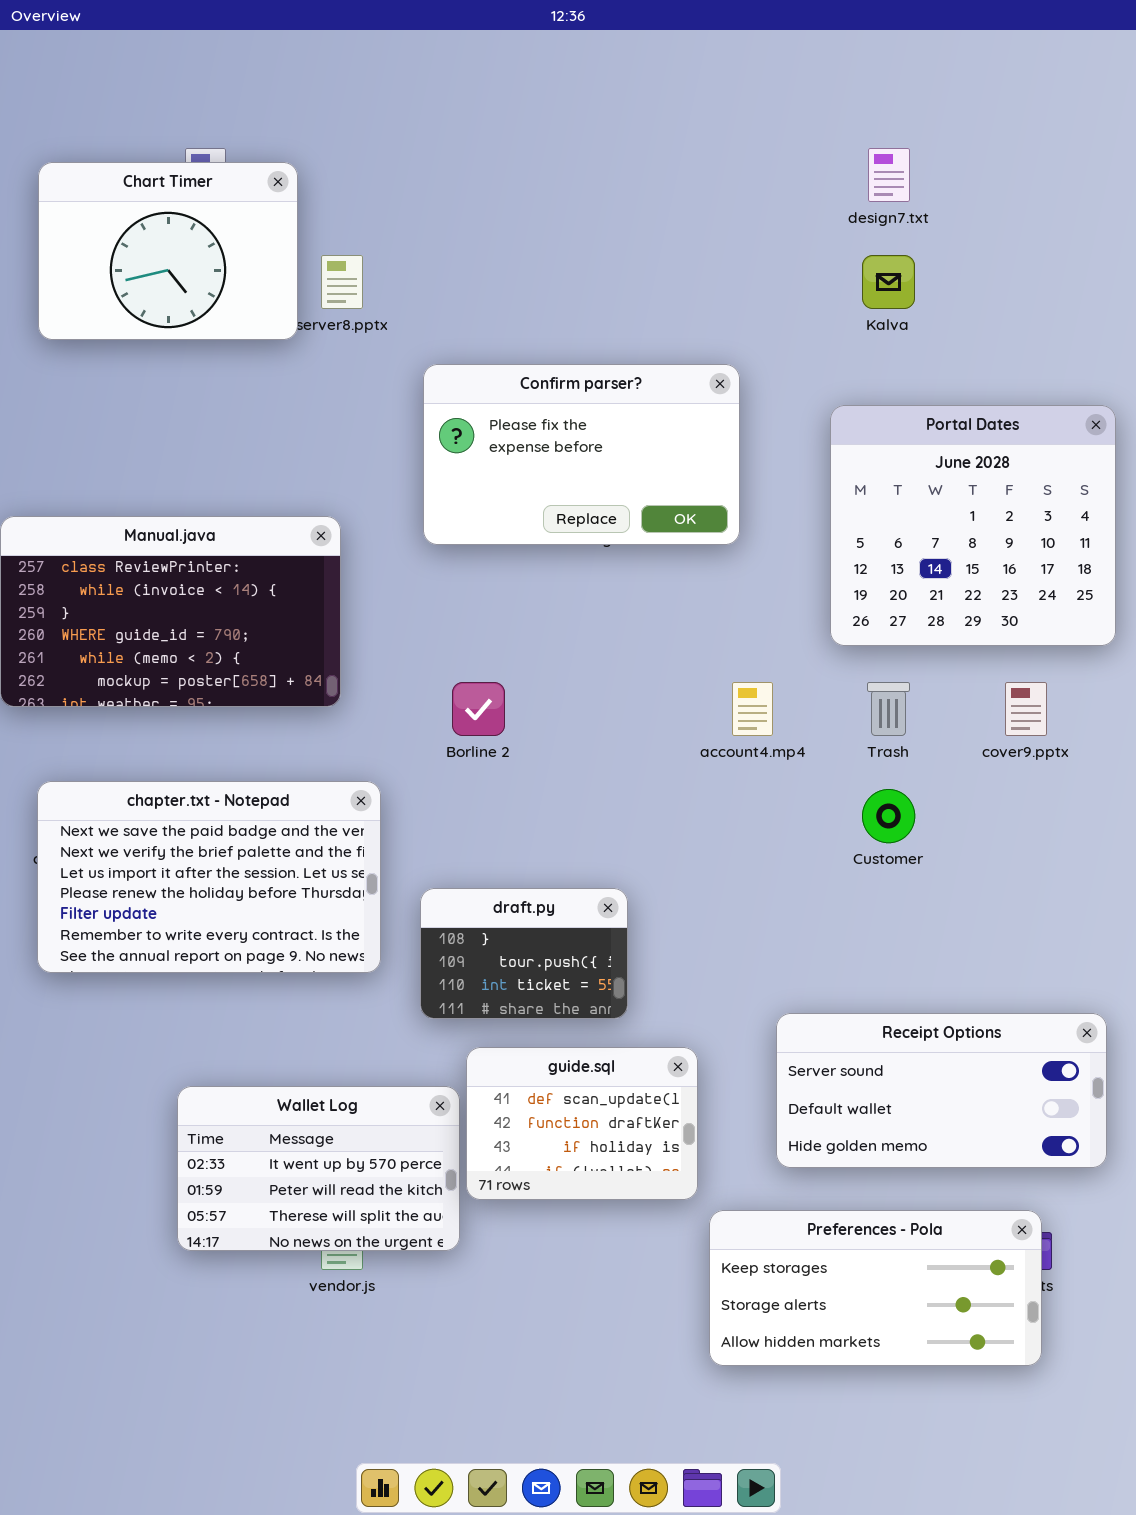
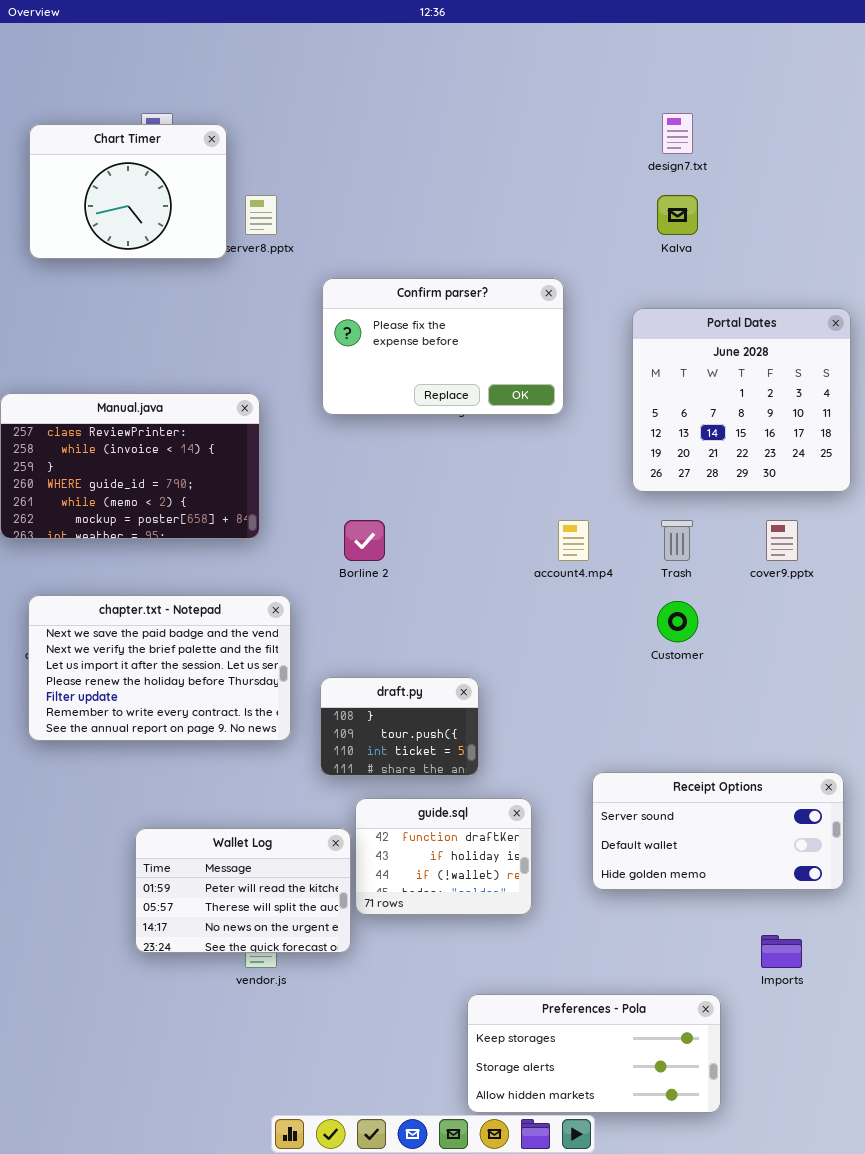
guide.sql: [466,1047,698,1200] -> [355,798,532,915], scrolled down 1 row
Wallet Log: [177,1086,460,1251] -> [135,828,351,953], scrolled down 1 row
Preferences - Pola: [709,1210,1042,1366] -> [467,994,721,1113], moved

